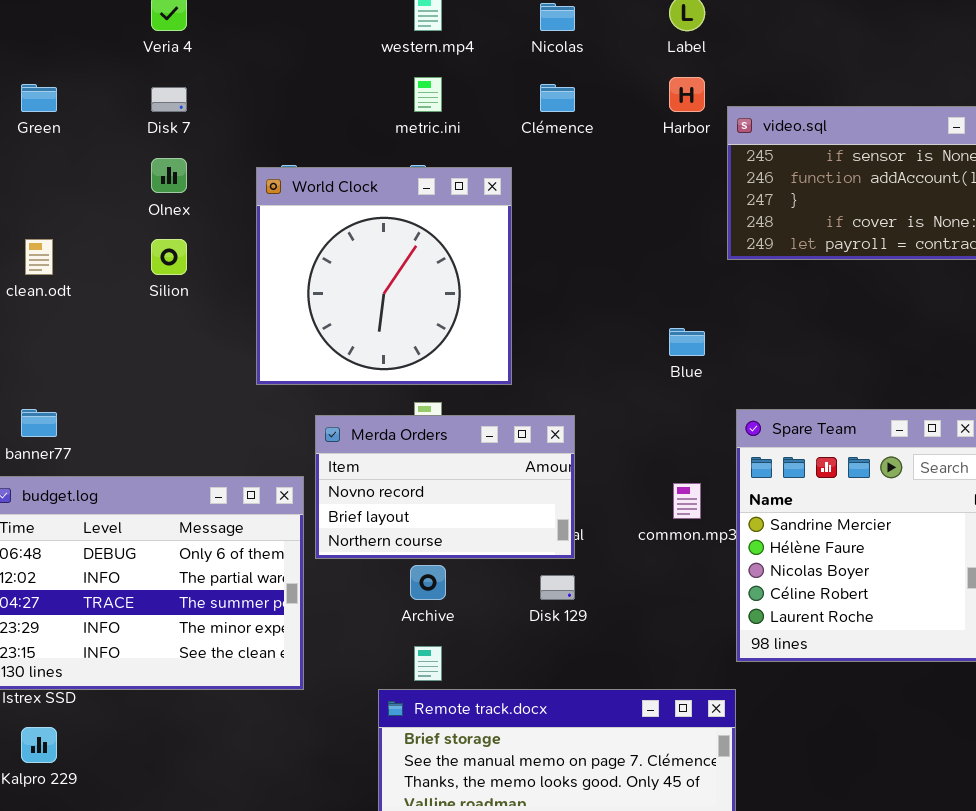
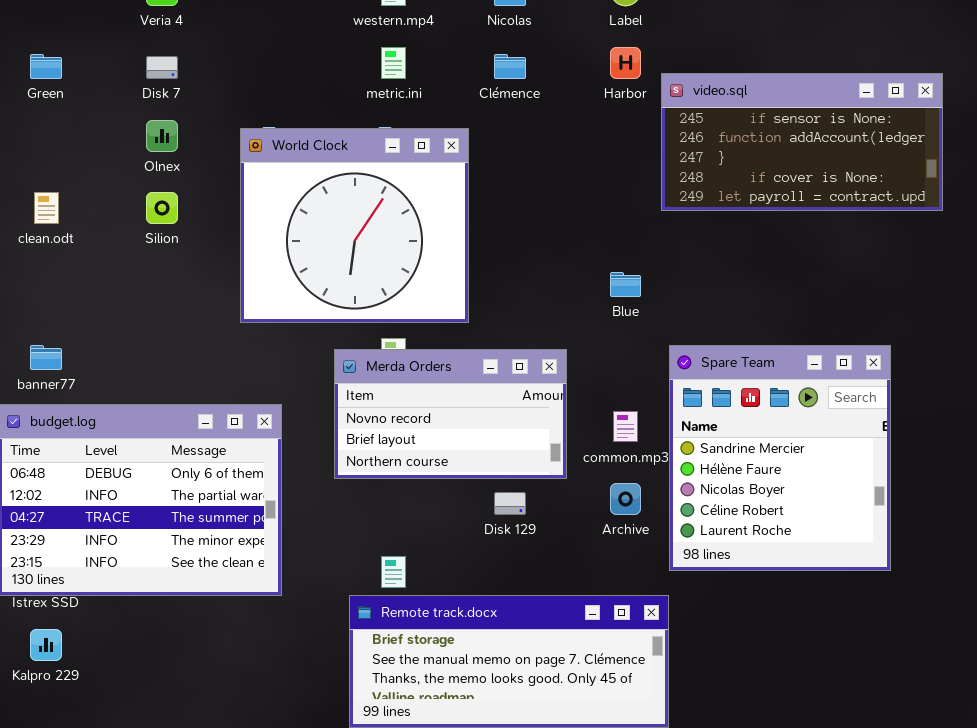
Merda Orders: [315,415,575,559] -> [334,349,567,479], moved
Archive: [410,565,446,600] -> [610,483,641,515], moved

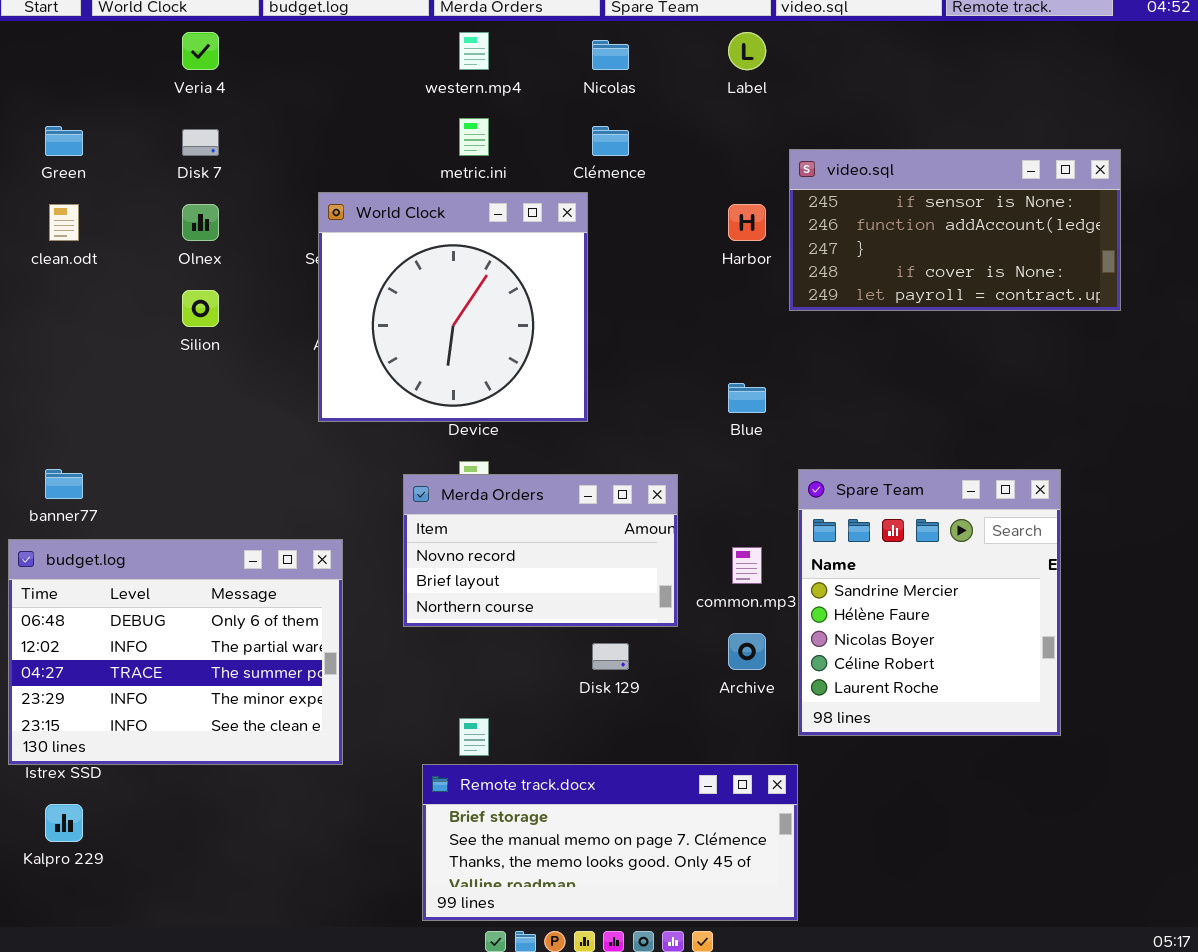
Harbor: [610,47,641,79] -> [728,204,766,241], moved
World Clock: [240,128,469,323] -> [318,192,588,422], moved
clean.odt: [34,192,59,224] -> [49,204,79,241], moved

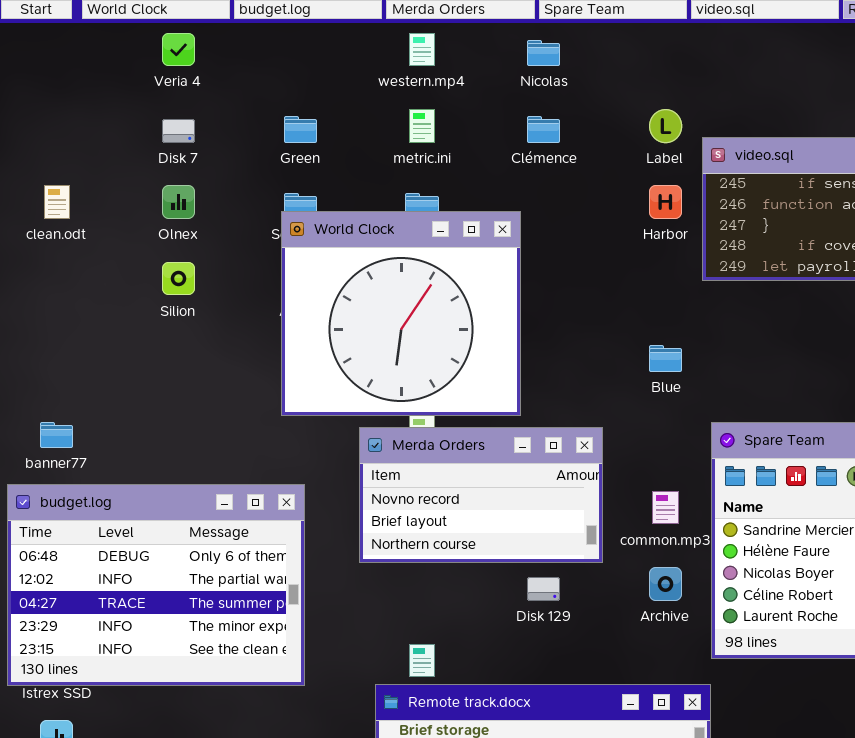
Label: [728,32,766,70] -> [649,109,682,143], moved
Green: [45,126,83,156] -> [284,116,317,143], moved
World Clock: [318,192,588,422] -> [281,211,521,416], moved

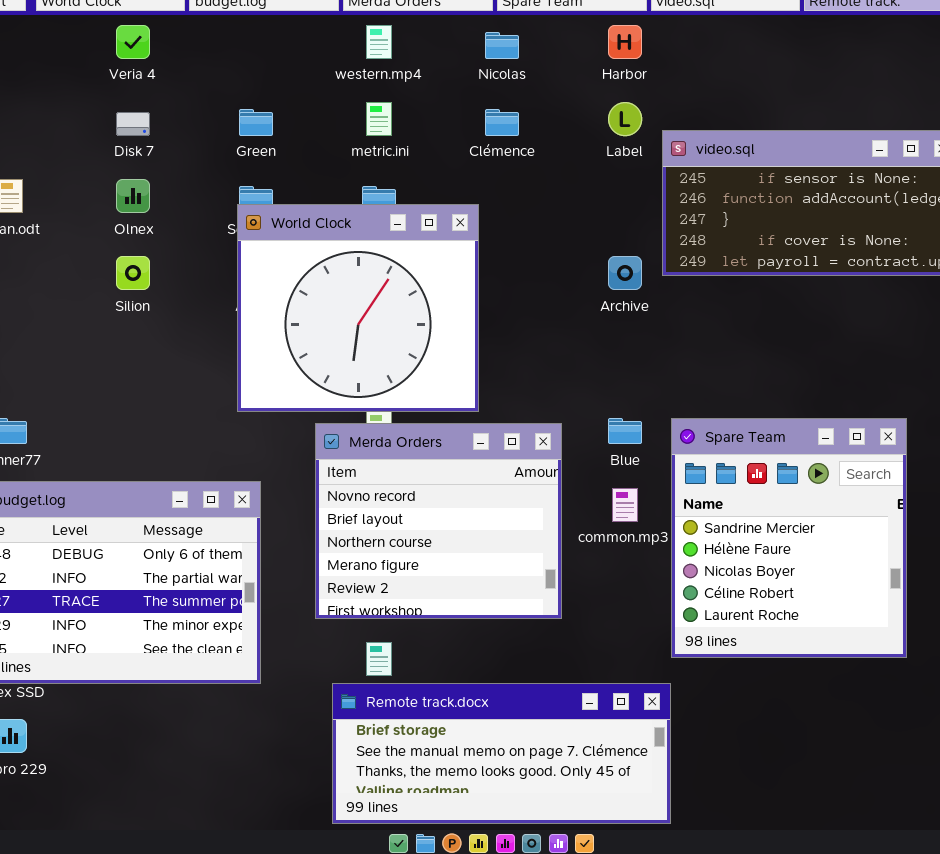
Harbor: [649,185,682,219] -> [608,25,642,59], moved
Blue: [649,345,682,372] -> [608,418,642,444], moved
Merda Orders: [359,427,603,563] -> [315,423,562,619], resized
Archive: [649,567,682,601] -> [608,256,642,290], moved

